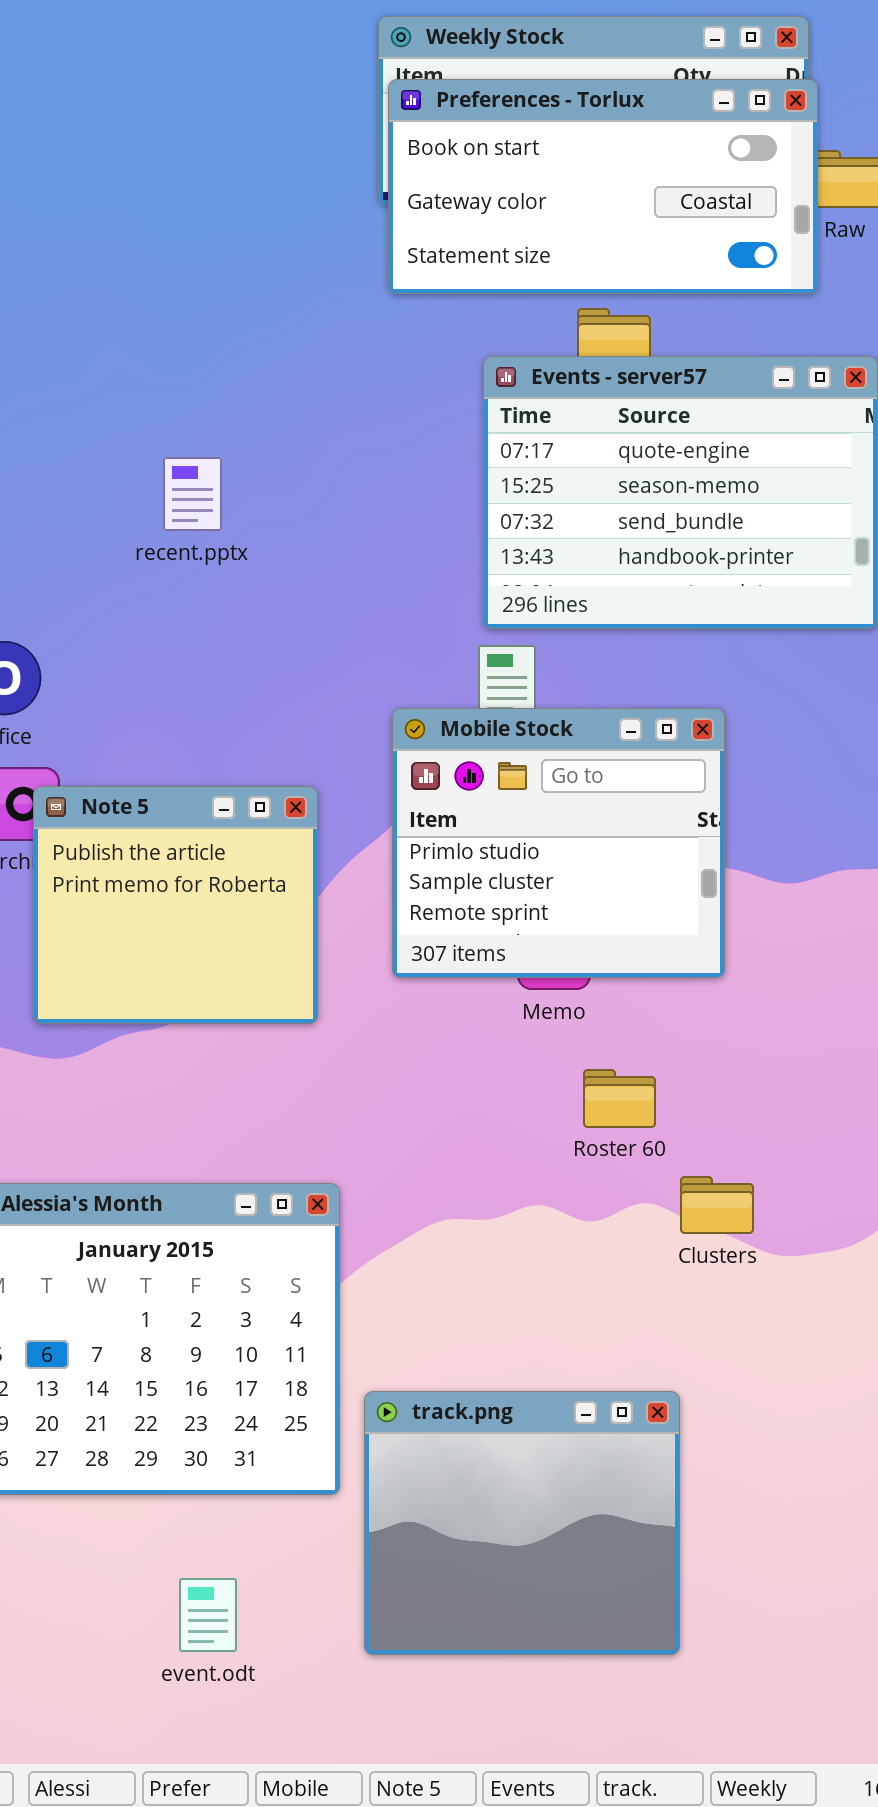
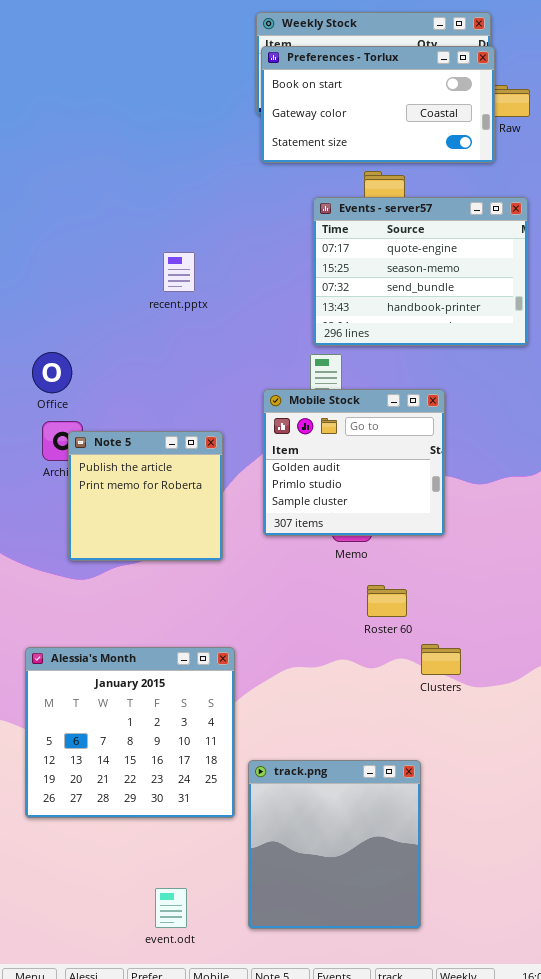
recent.pptx: [163,457,222,531] -> [163,252,195,292], moved
Mobile Stock: [392,708,725,978] -> [263,389,445,536], scrolled up 1 row
track.png: [364,1391,680,1655] -> [248,760,421,929], resized
event.odt: [179,1578,237,1652] -> [155,888,187,928], moved

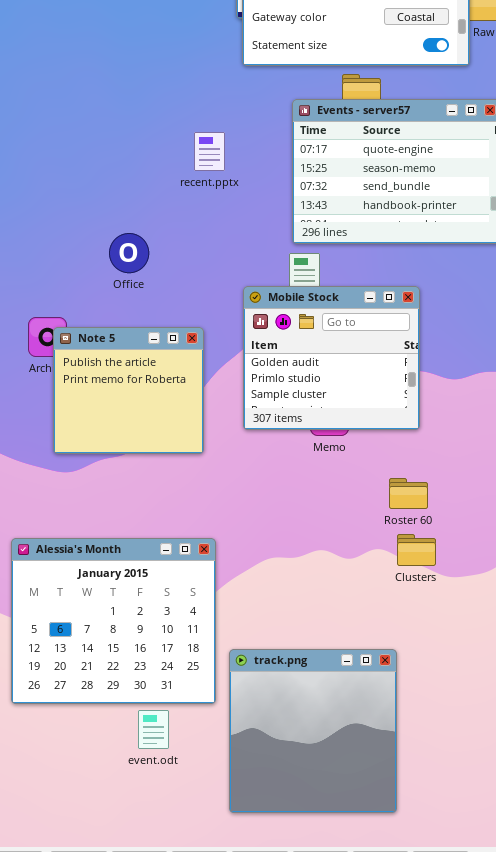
recent.pptx: [163,252,195,292] -> [194,132,225,171], moved
Office: [32,352,72,393] -> [109,233,149,273], moved
Roster 60: [367,585,407,617] -> [389,478,428,509], moved
event.odt: [155,888,187,928] -> [138,710,169,749], moved

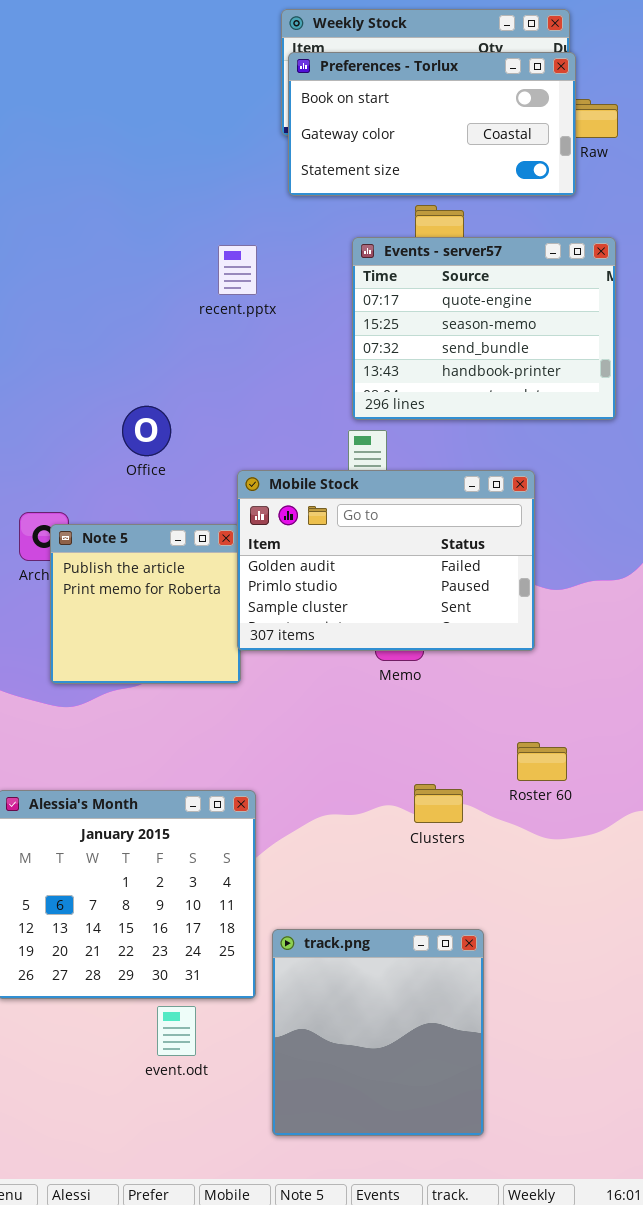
recent.pptx: [194,132,225,171] -> [218,245,257,295], moved
Mobile Stock: [243,286,420,430] -> [237,470,535,651], moved, resized
Roster 60: [389,478,428,509] -> [517,742,567,781], moved
Clusters: [397,534,436,566] -> [414,784,463,823], moved

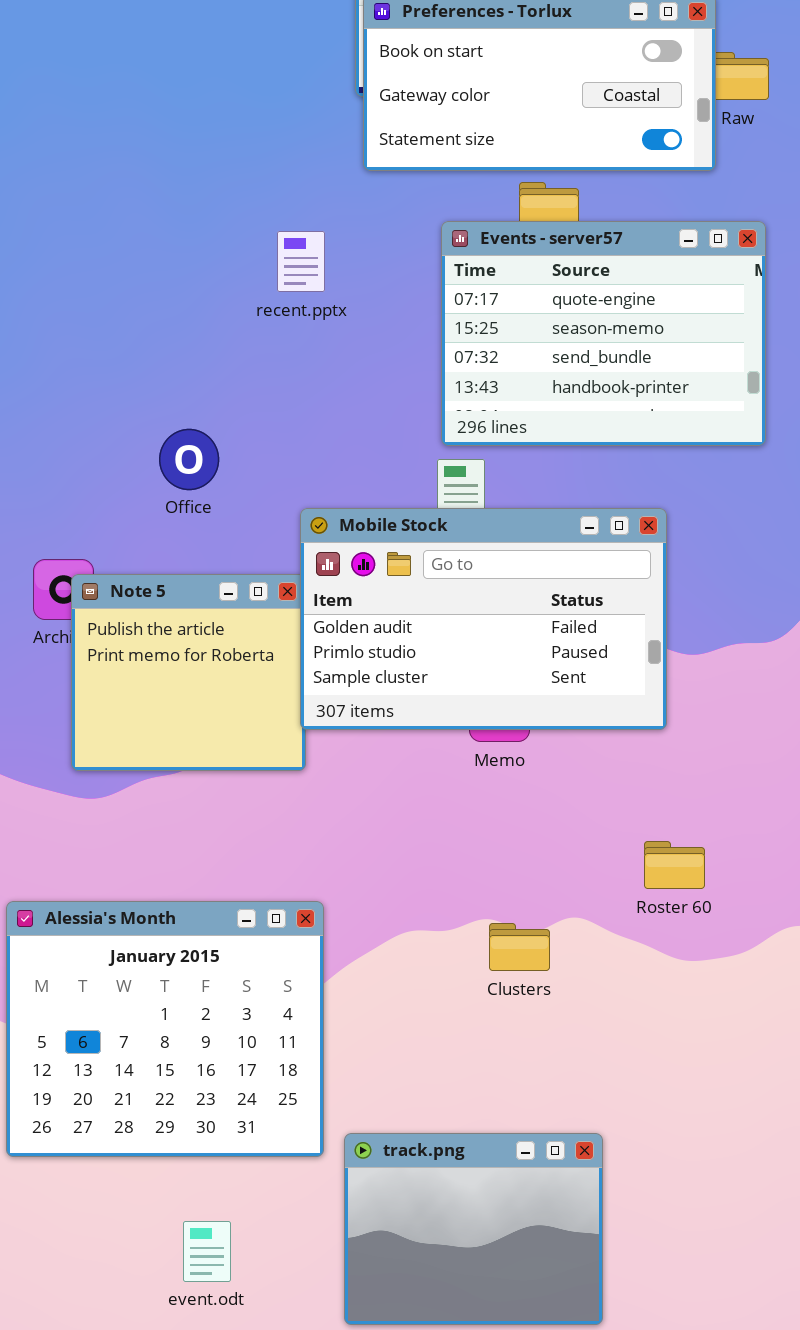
Clusters: [414,784,463,823] -> [489,923,550,971], moved
track.png: [272,929,484,1136] -> [344,1133,603,1325], resized
event.odt: [157,1006,196,1056] -> [183,1221,231,1282], moved

